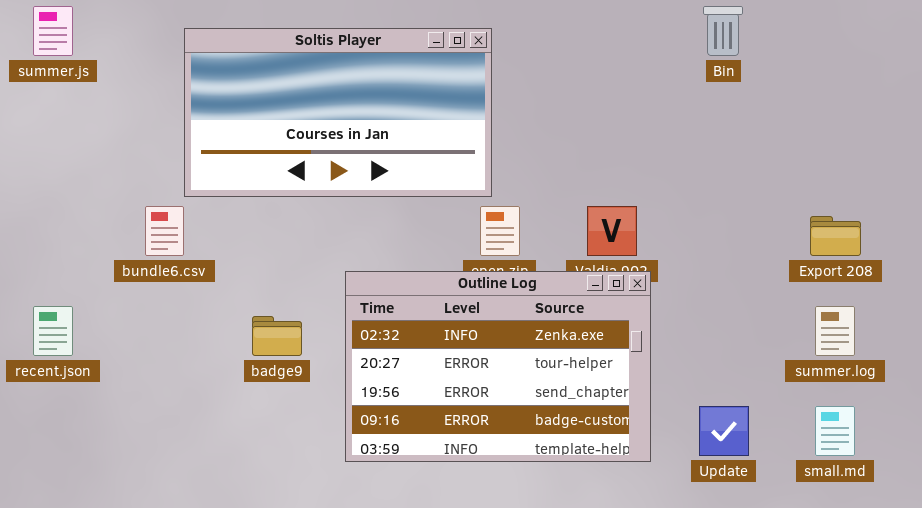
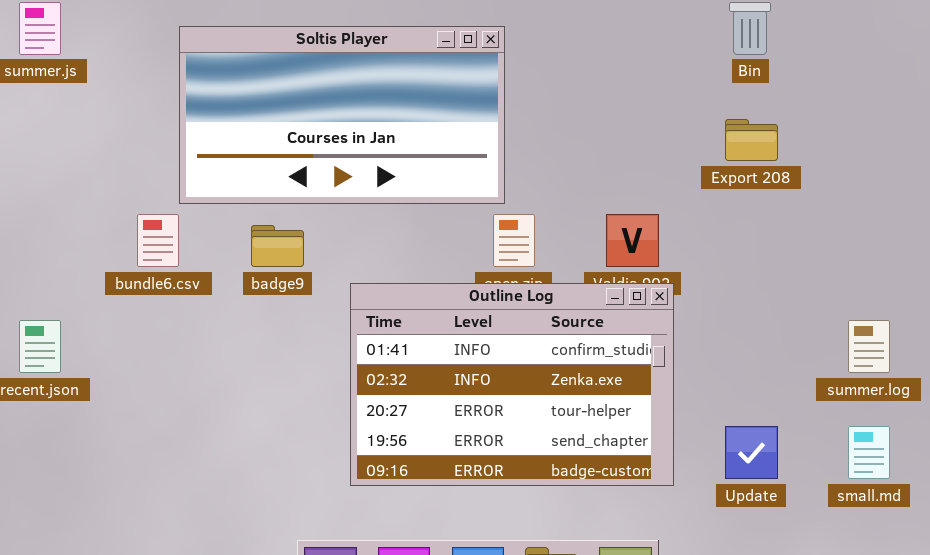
Export 208: [810,216,861,256] -> [725,119,778,161], moved
Outline Log: [345,271,651,462] -> [350,283,674,486], scrolled up 1 row
badge9: [252,316,302,356] -> [251,225,304,267], moved

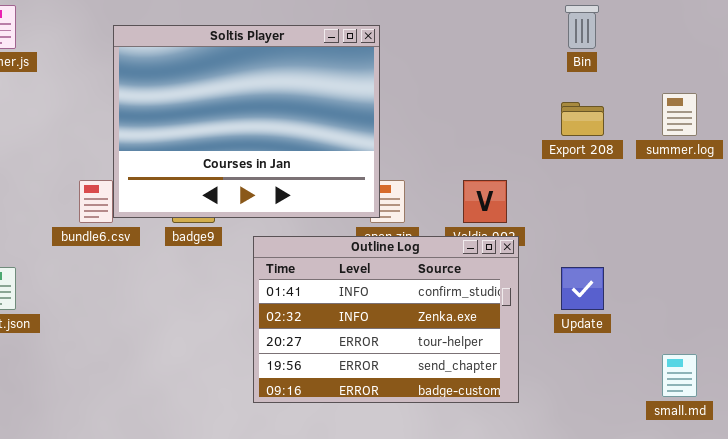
Soltis Player: [179,26,505,204] -> [113,25,380,218], resized
summer.log: [848,320,890,373] -> [662,93,697,136], moved
Update: [725,426,778,479] -> [561,267,604,310], moved

